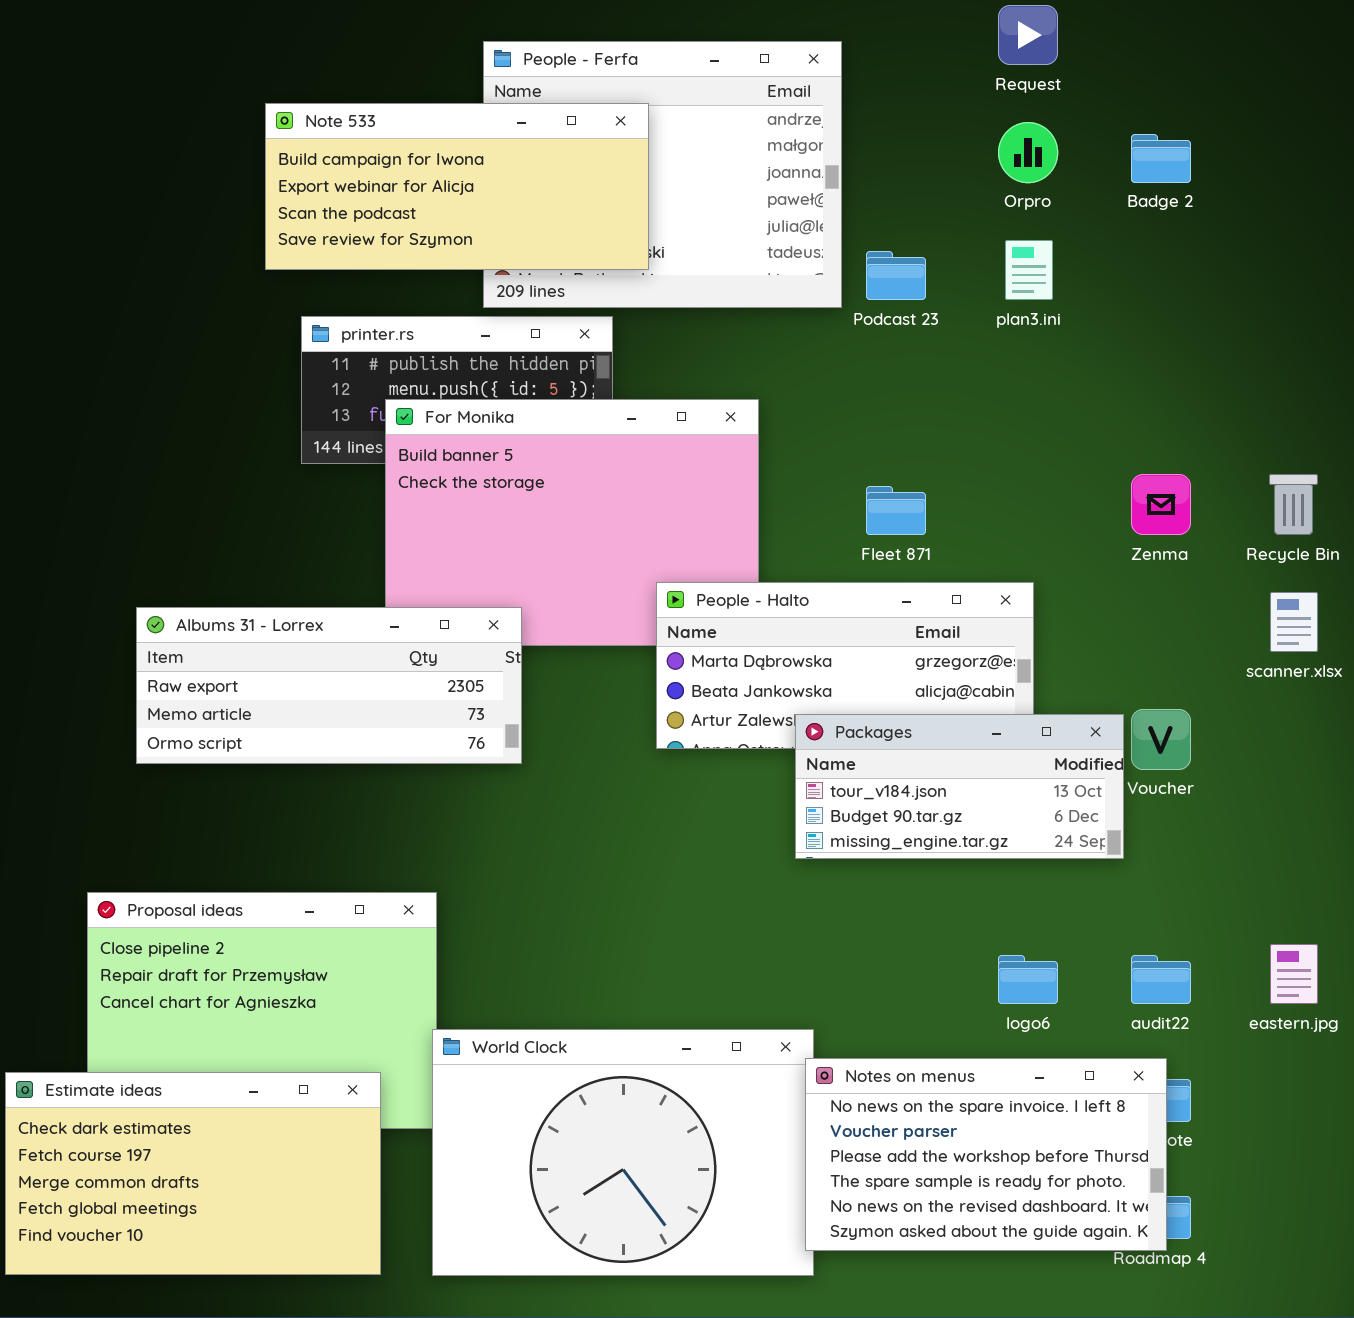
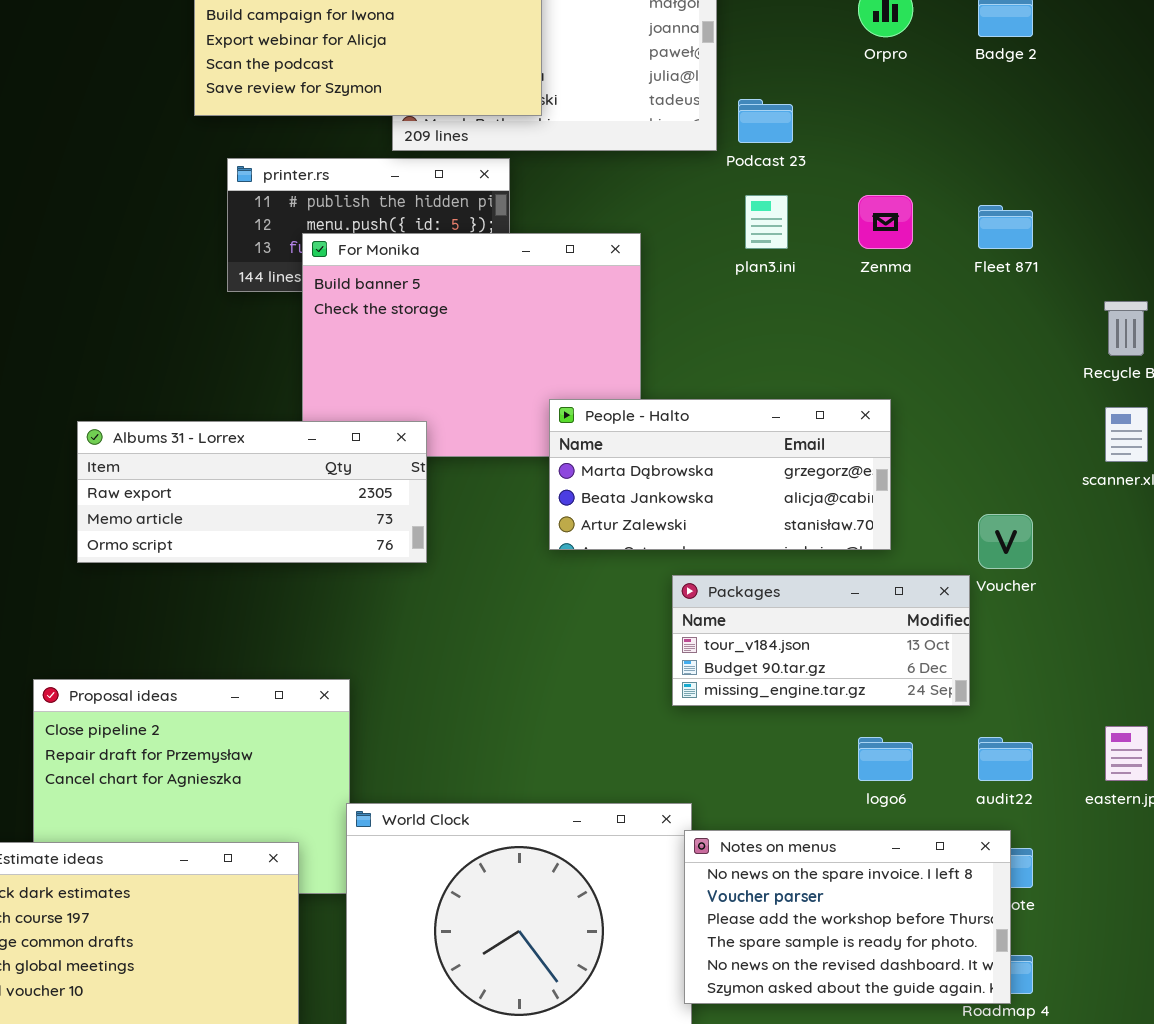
plan3.ini: [1005,240,1053,300] -> [745,195,788,249], moved
Zenma: [1131,474,1191,535] -> [858,195,913,249], moved
Fleet 871: [866,486,926,535] -> [978,205,1033,249], moved
Packages: [795,714,1124,859] -> [672,575,970,706], moved

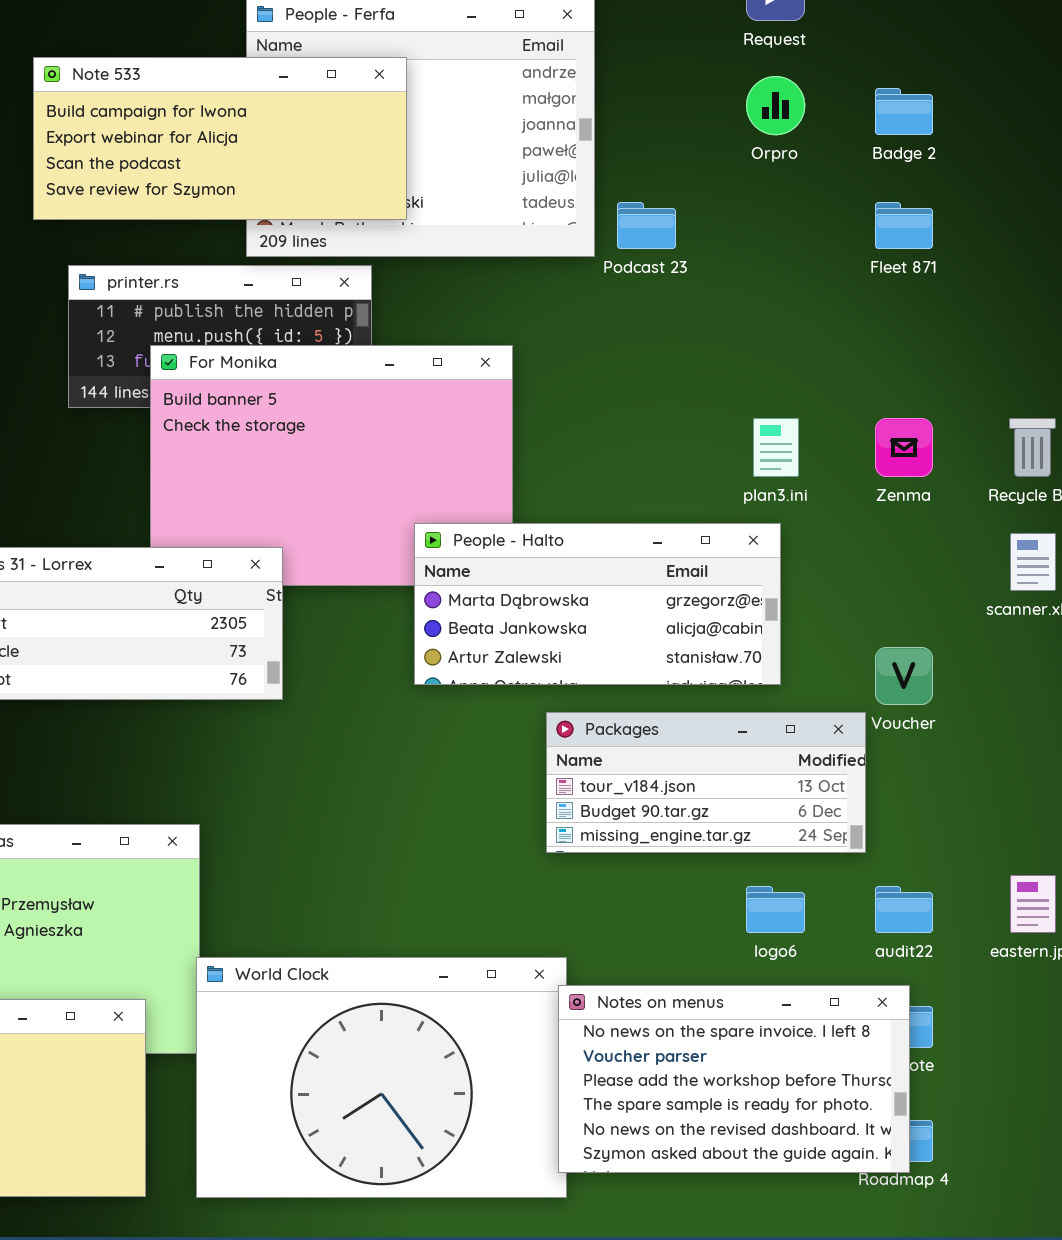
plan3.ini: [745,195,788,249] -> [753,418,799,477], moved
Zenma: [858,195,913,249] -> [875,418,933,477], moved
Fleet 871: [978,205,1033,249] -> [875,202,933,249], moved

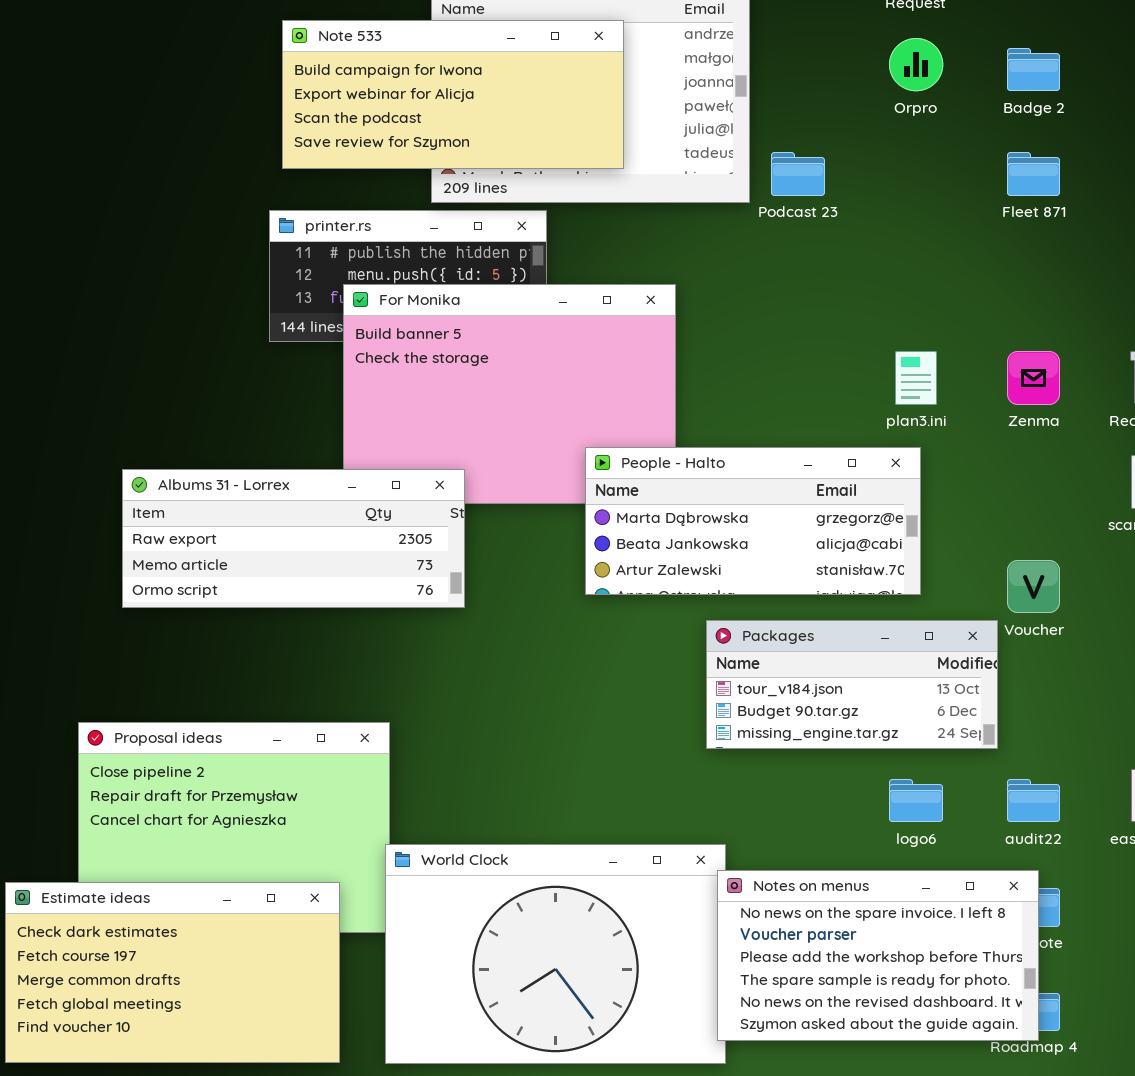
Note 533: [33,57,407,220] -> [282,20,624,169], moved

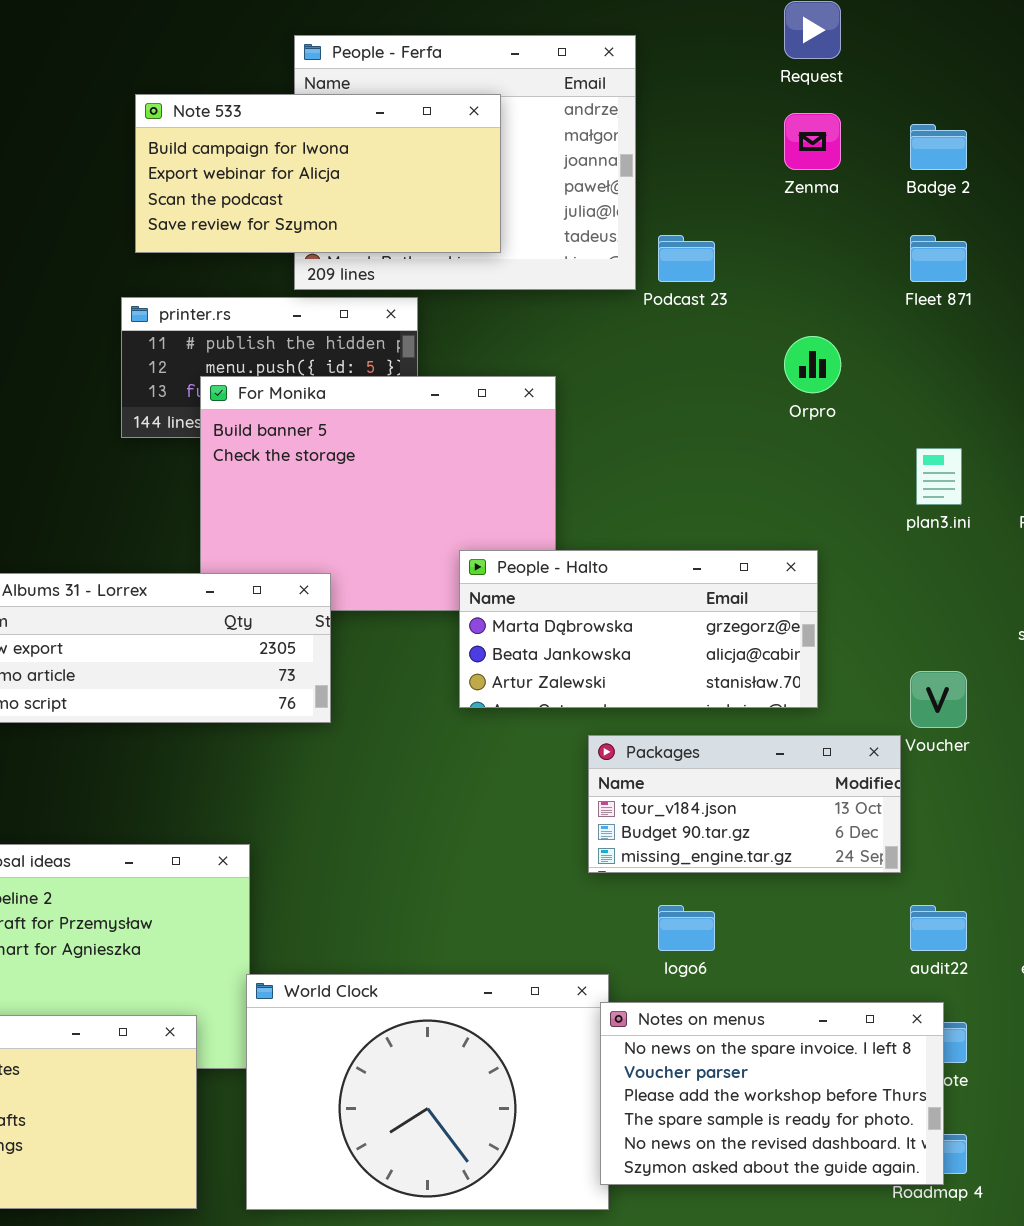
Orpro: [889,38,943,91] -> [784,336,841,393], moved
plan3.ini: [895,351,937,405] -> [916,448,962,505], moved
Zenma: [1007,351,1060,405] -> [784,113,841,170], moved
logo6: [889,779,943,822] -> [658,905,715,951], moved

